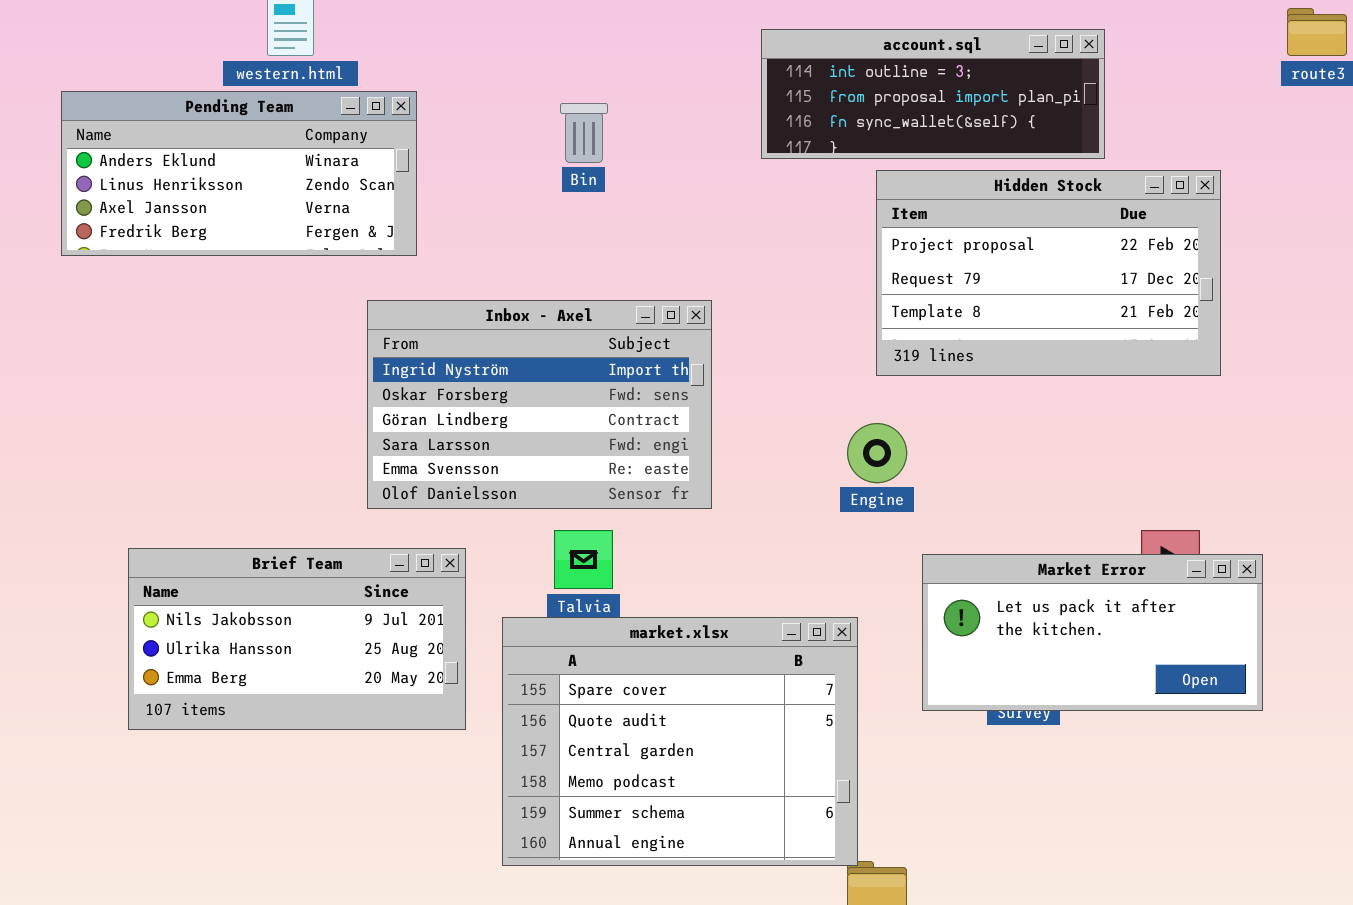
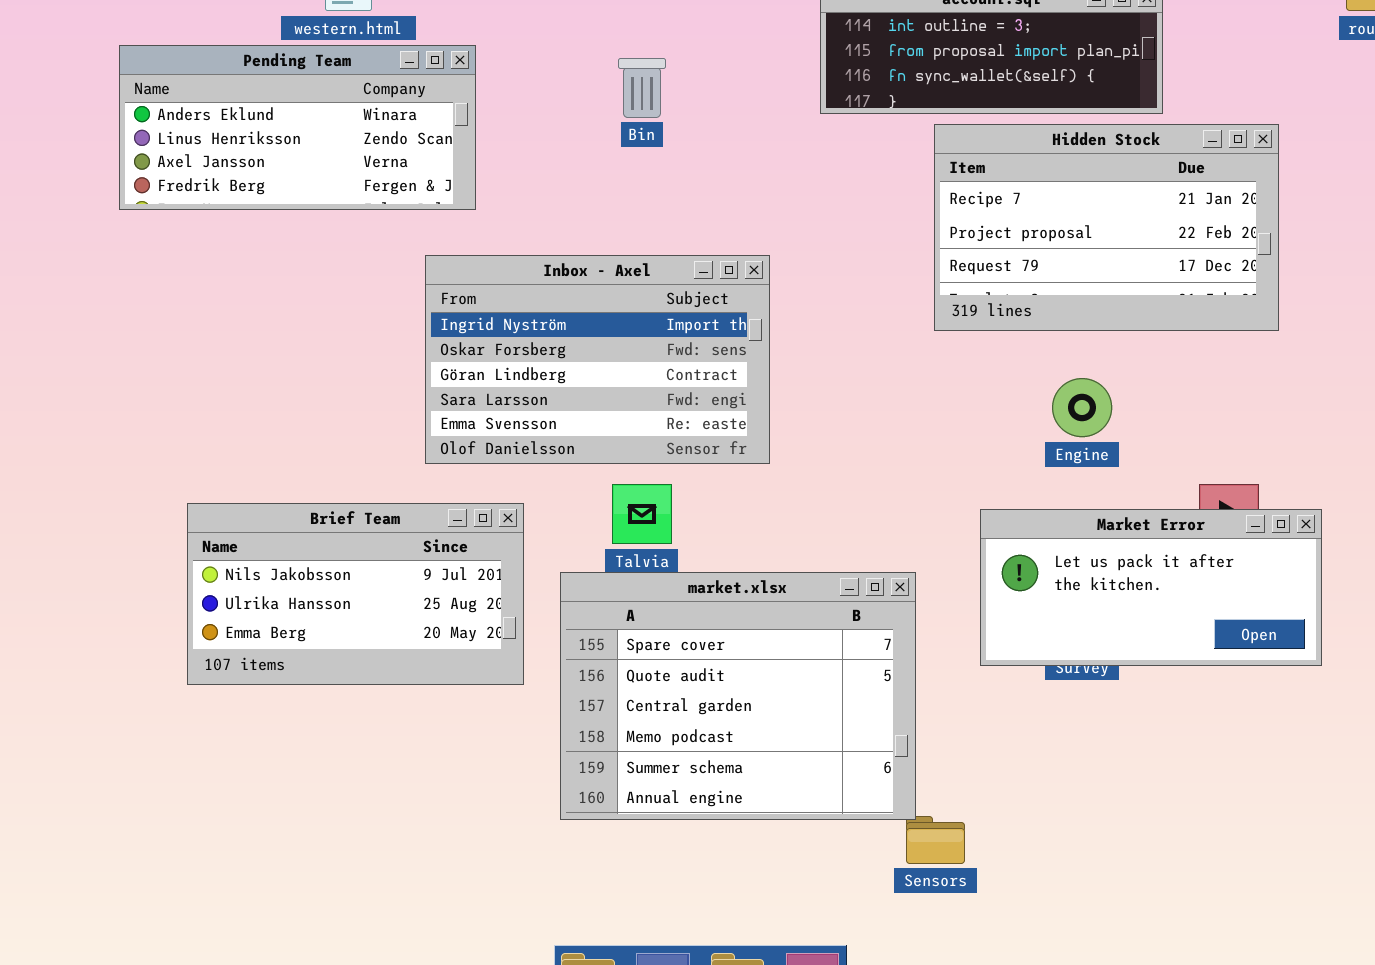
Hidden Stock: [876,170,1221,376] -> [934,124,1279,331], scrolled up 1 row
Engine: [847,423,907,483] -> [1052,378,1112,437], moved

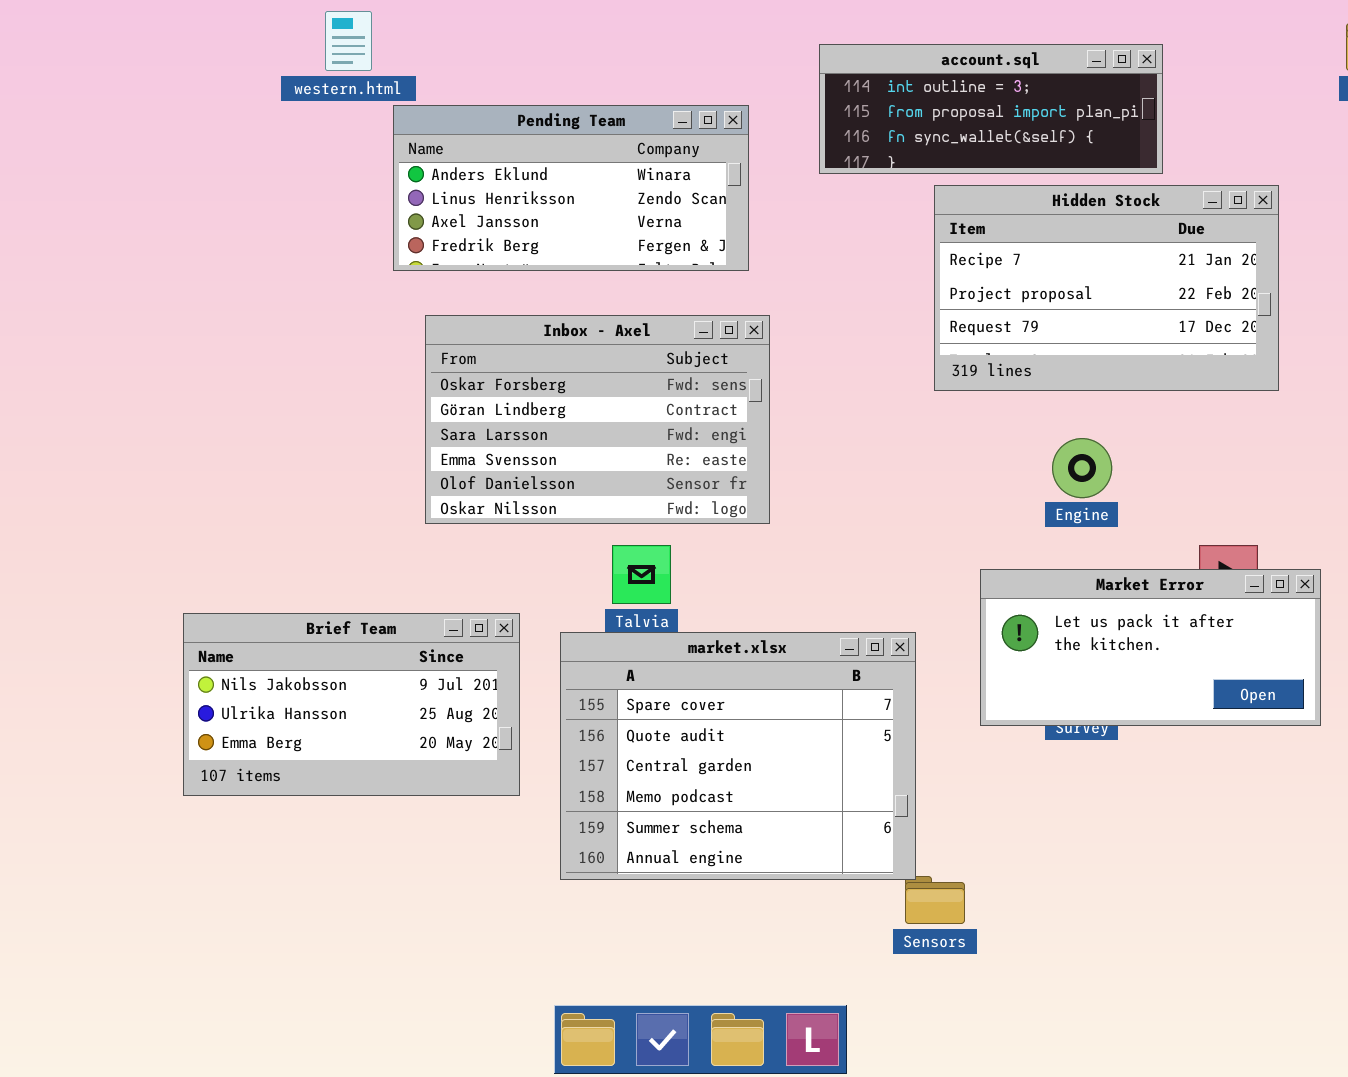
Pending Team: [119,45,476,210] -> [393,105,749,271], moved
Inbox - Axel: [425,255,770,464] -> [425,315,770,524], scrolled down 1 row
Brief Team: [187,503,524,685] -> [183,613,520,796], moved

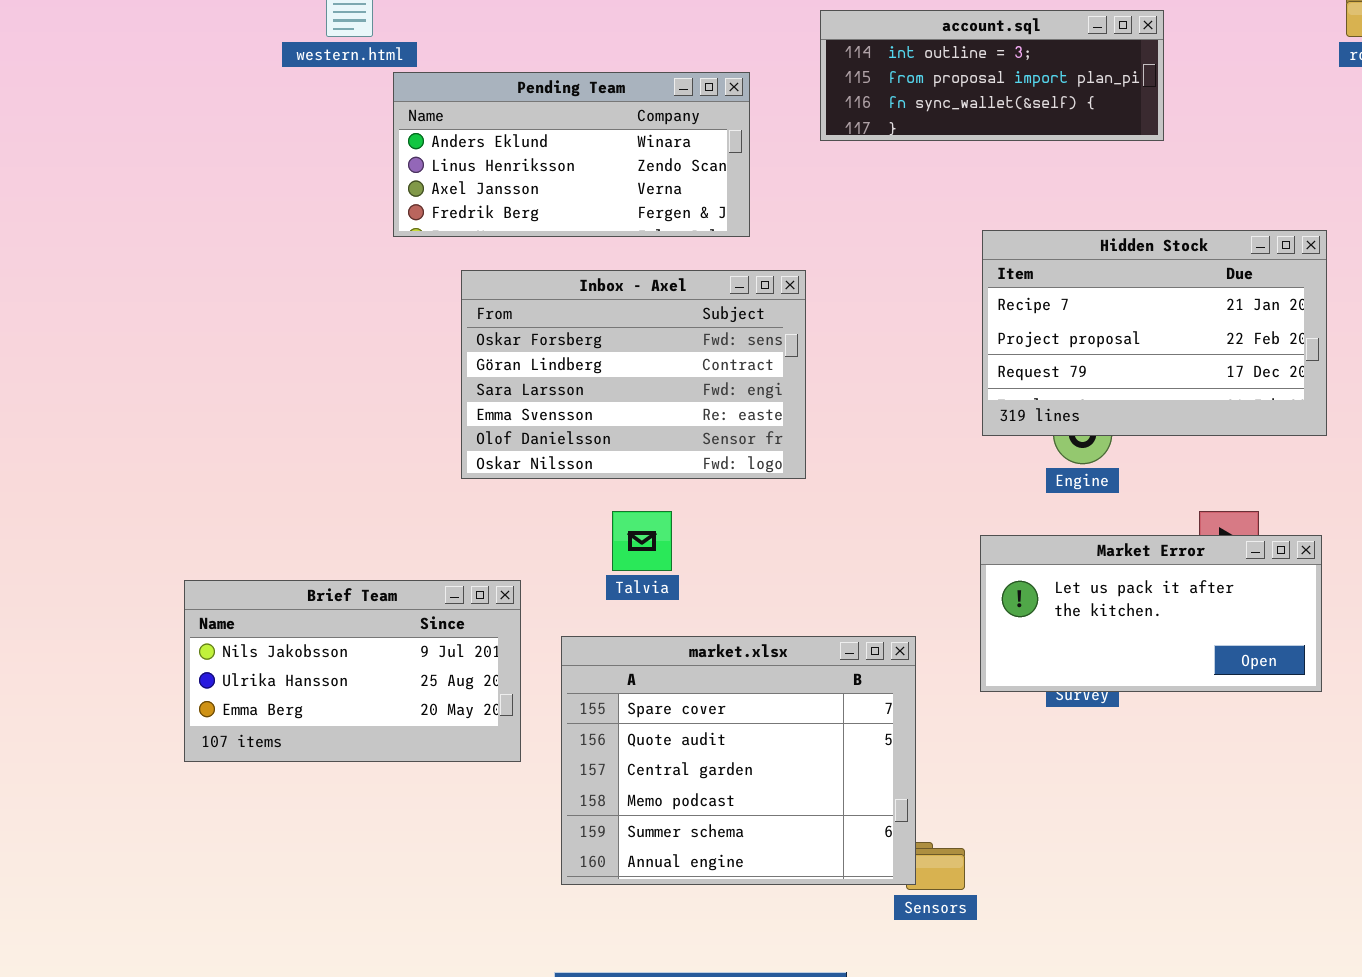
Hidden Stock: [934,185,1279,391] -> [982,230,1327,436], moved
Inbox - Axel: [425,315,770,524] -> [461,270,806,479], moved
market.xlsx: [560,632,916,880] -> [561,636,916,885], moved

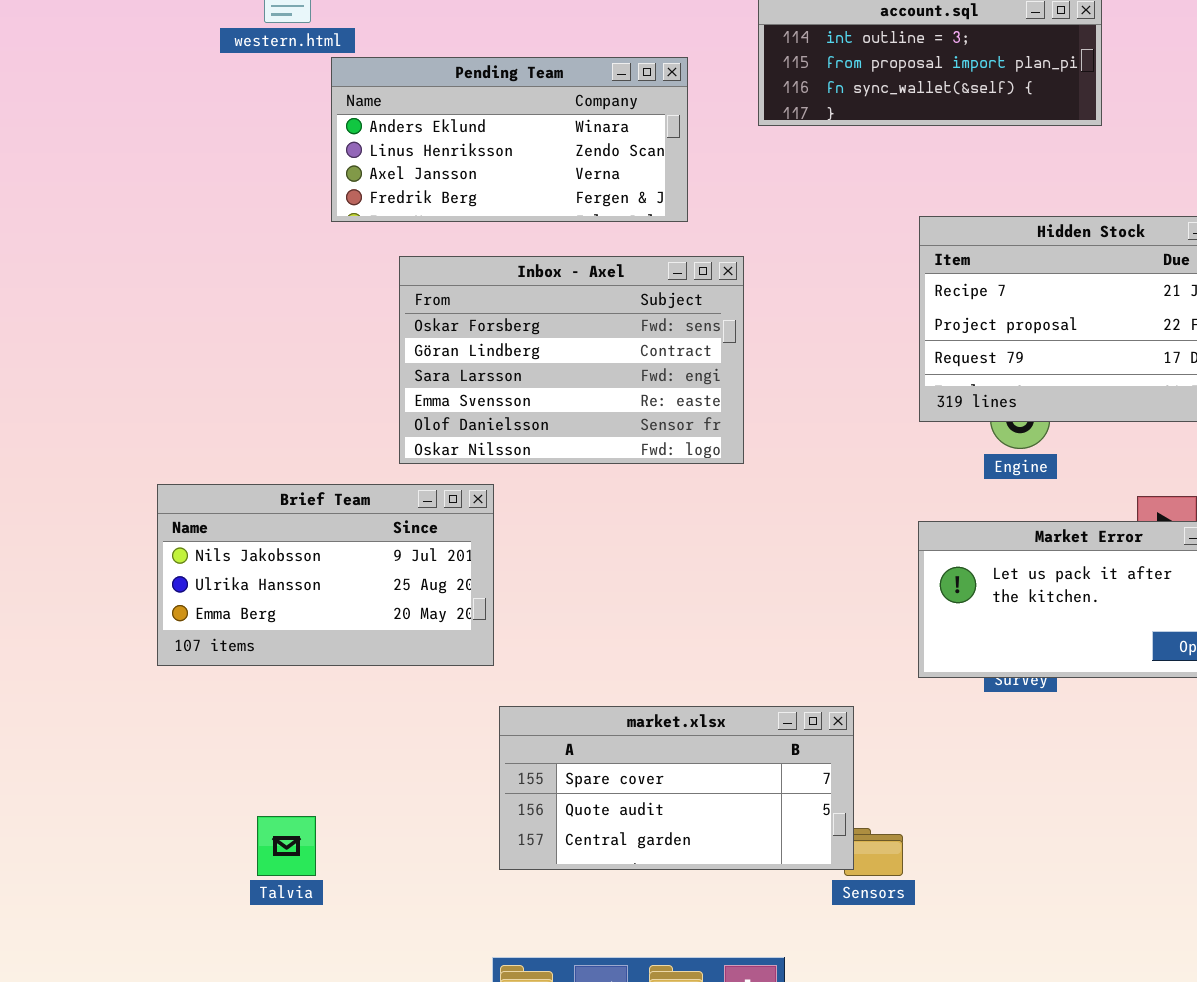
Talvia: [612,511,672,571] -> [257,816,316,876], moved
Brief Team: [184,580,521,762] -> [157,484,494,666], moved
market.xlsx: [561,636,916,885] -> [499,706,854,870], resized

